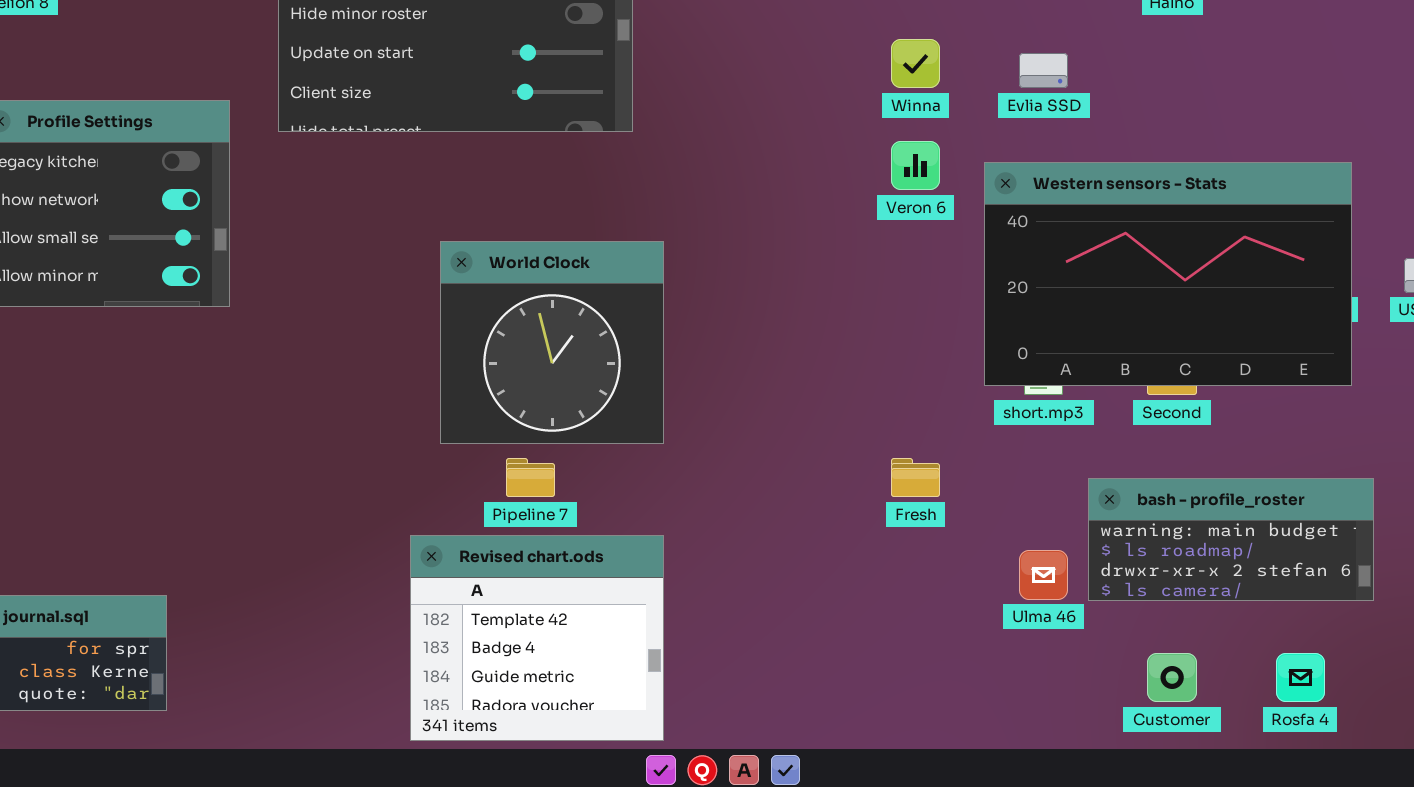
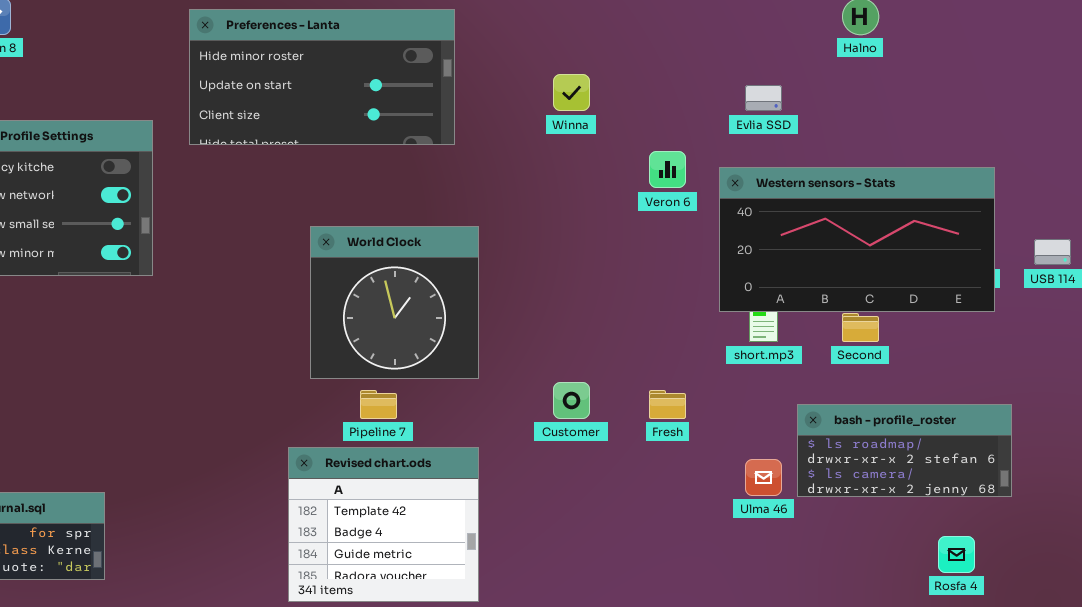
Winna: [891,39,940,88] -> [553,74,590,111], moved
Western sensors - Stats: [984,162,1352,386] -> [719,167,995,312], resized
bash - profile_roster: [1088,478,1374,601] -> [797,404,1012,497], scrolled down 1 row
Customer: [1147,653,1197,702] -> [553,382,590,419], moved

